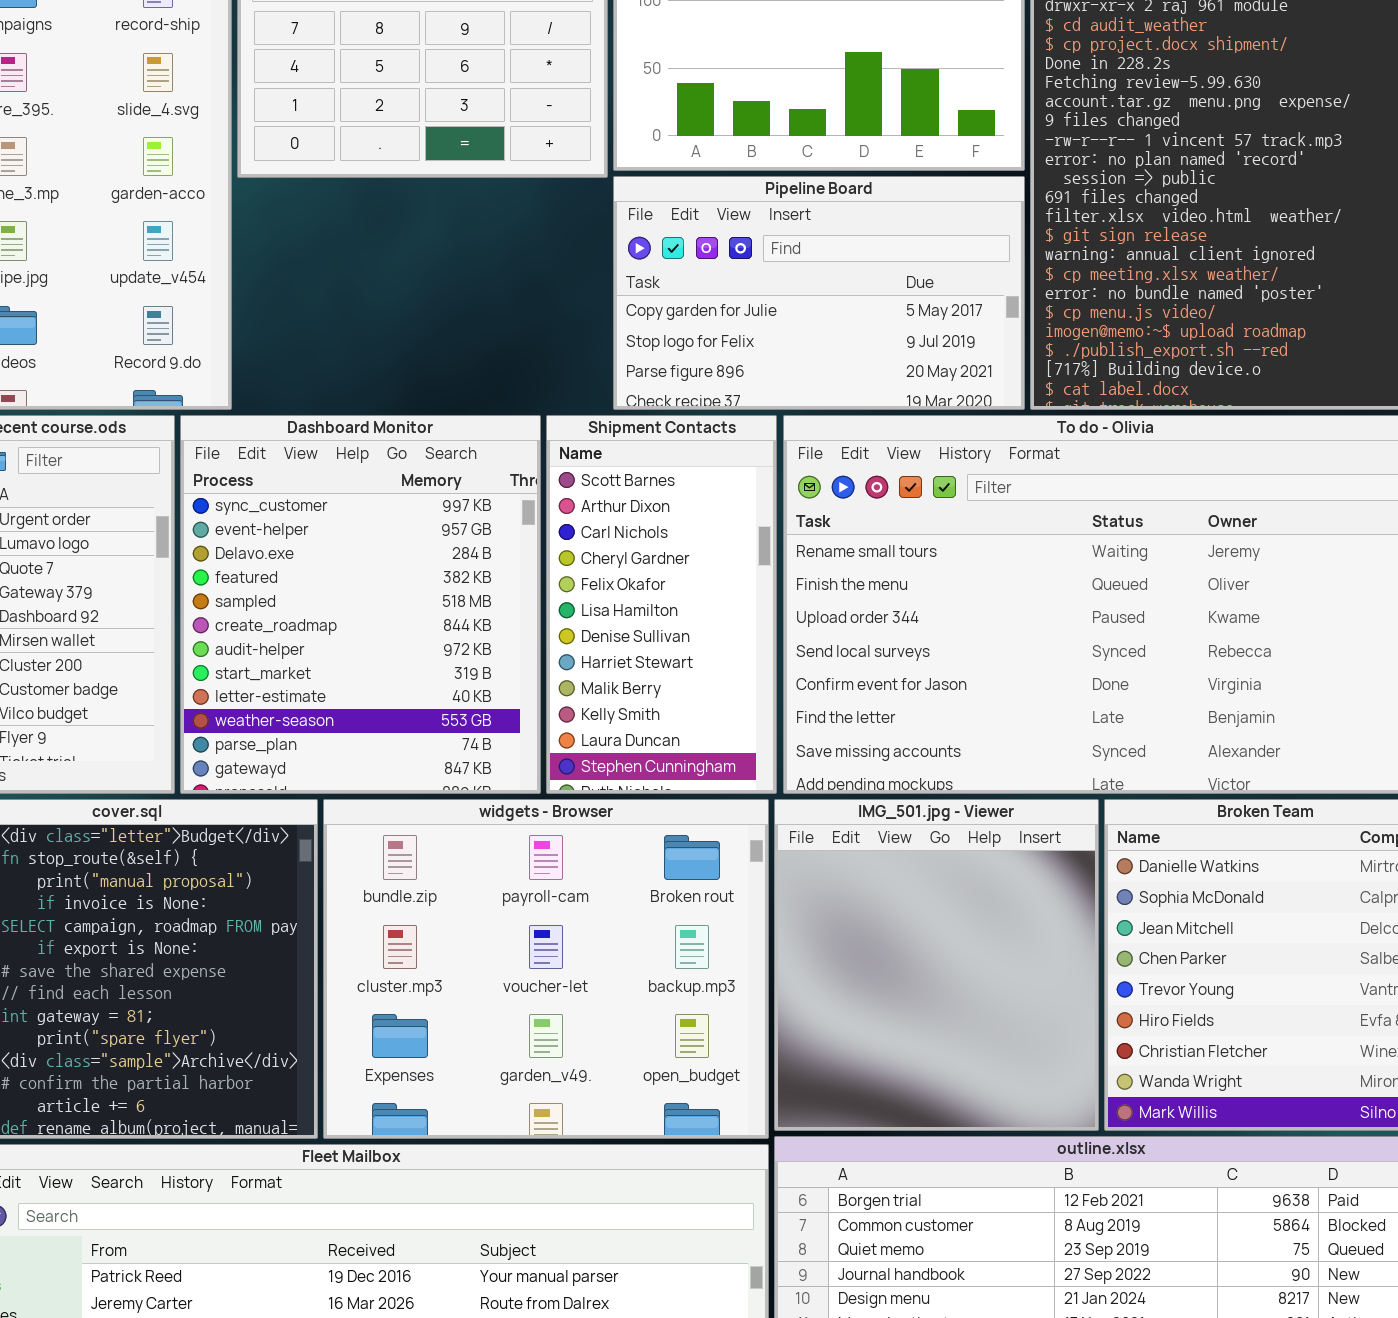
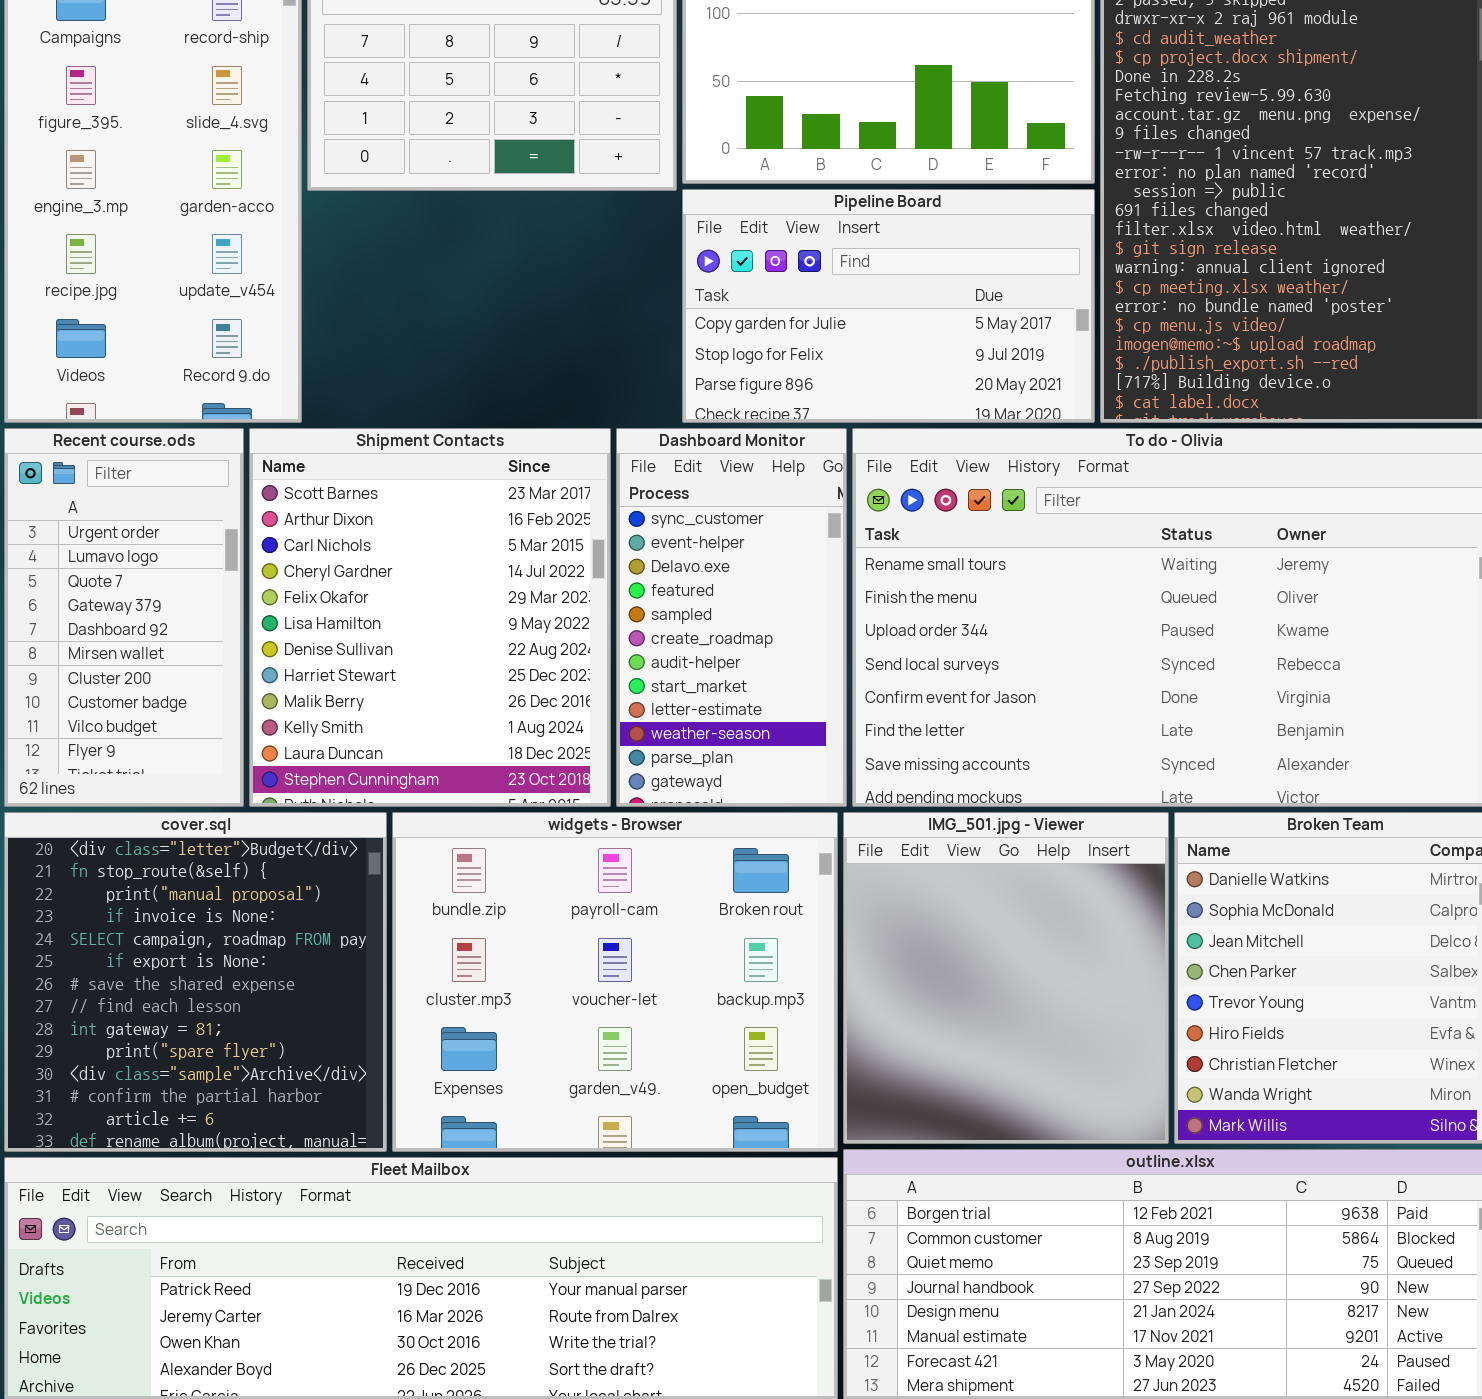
Dashboard Monitor: [180,415,541,794] -> [616,428,847,807], moved, resized
Shipment Contacts: [546,415,777,794] -> [249,428,611,807], moved, resized

